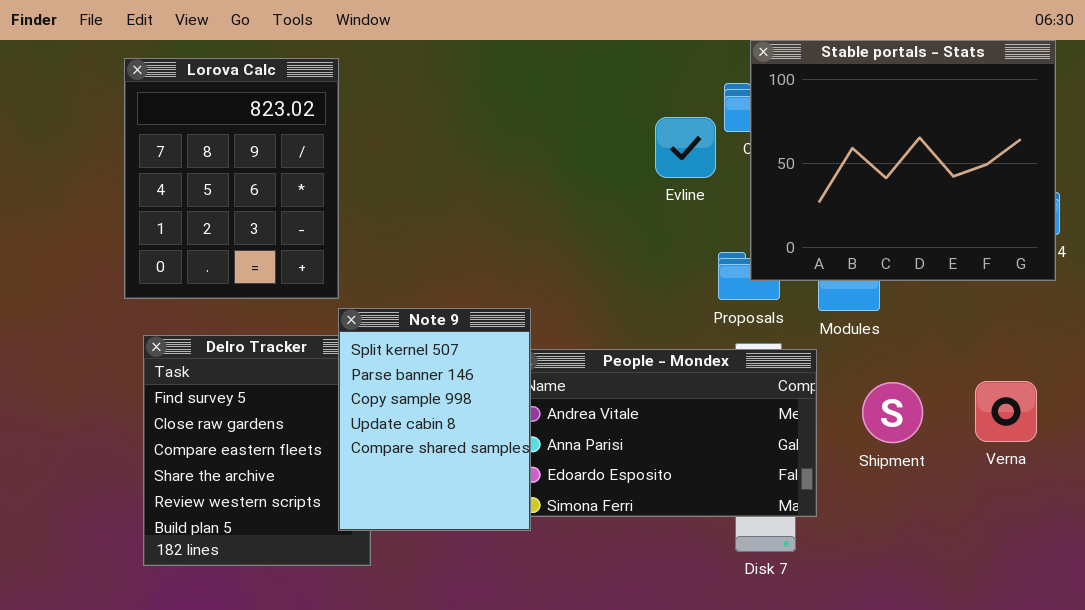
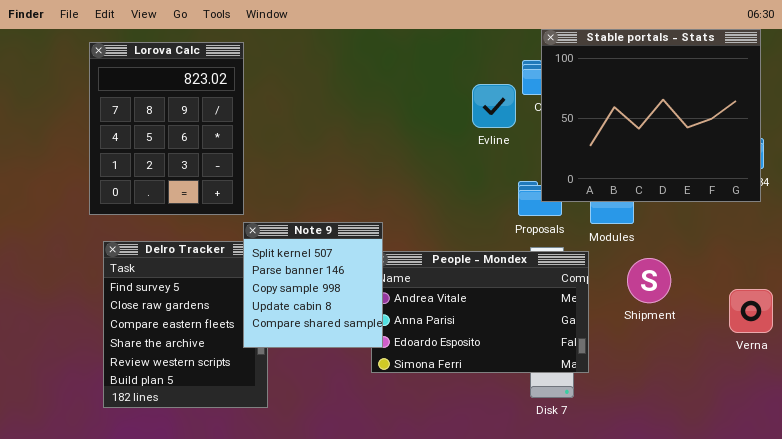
Note 9: [338,308,531,531] -> [243,222,383,348], resized
Verna: [975,381,1037,442] -> [729,289,773,333], moved
Shipment: [862,382,923,443] -> [627,258,671,303], moved

